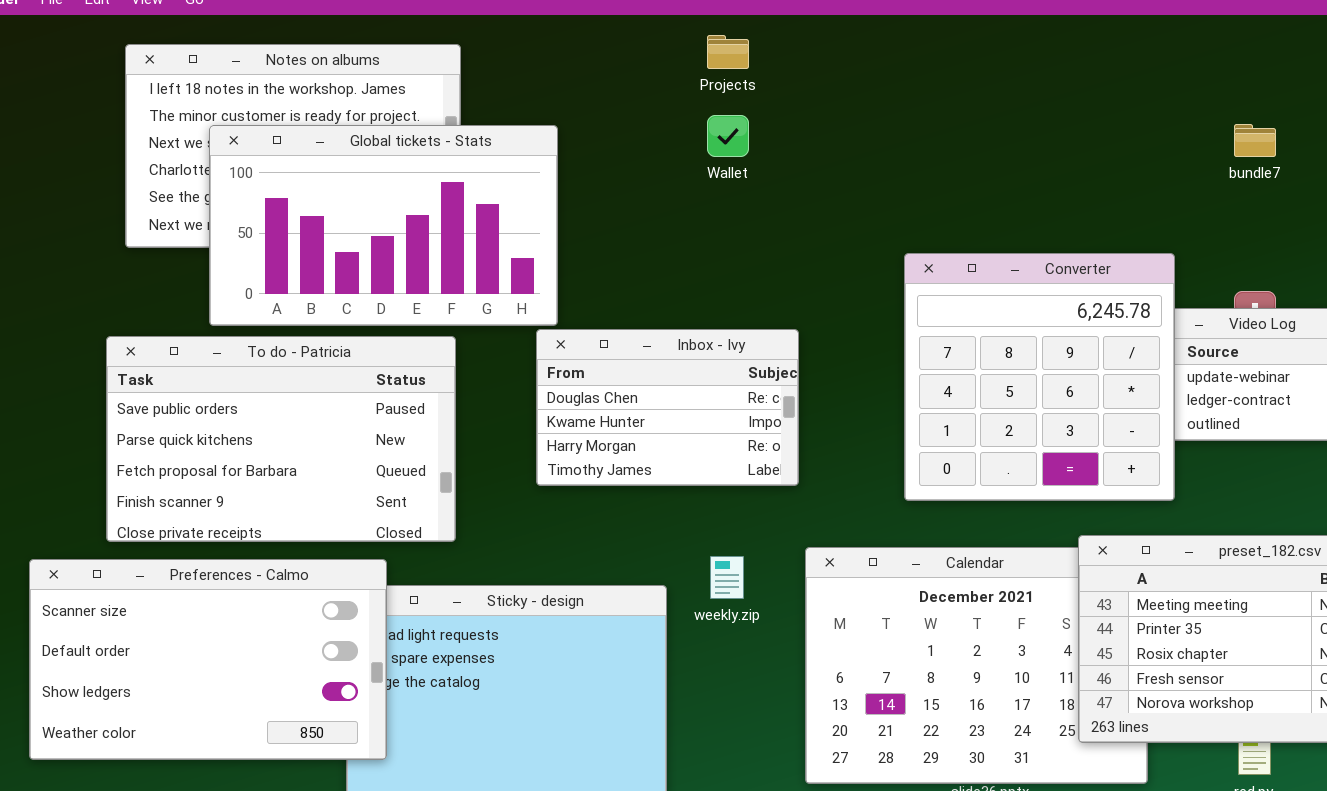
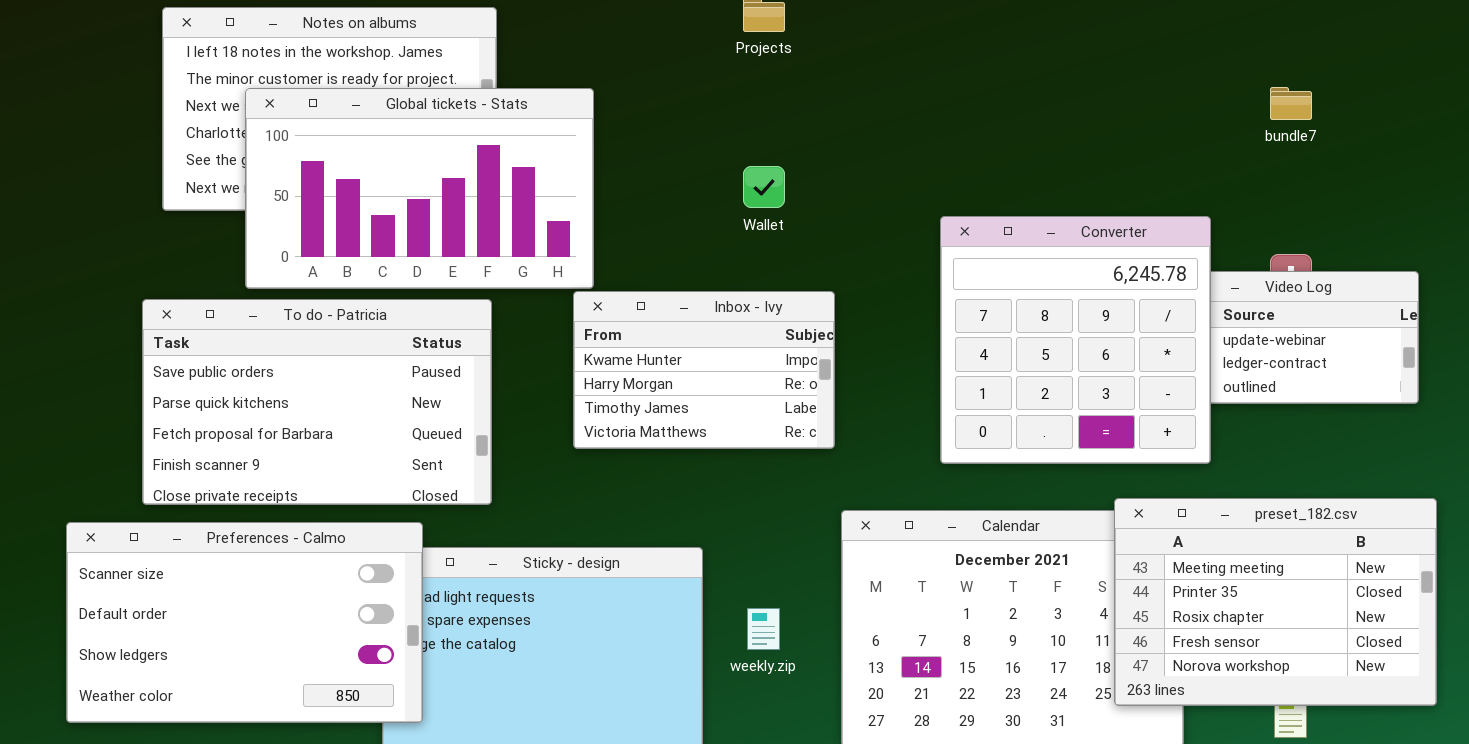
Wallet: [707,115,749,157] -> [743,166,785,208], moved
Inbox - Ivy: [536,329,799,486] -> [573,291,835,449], scrolled down 1 row
weekly.zip: [710,556,744,599] -> [747,608,780,650], moved

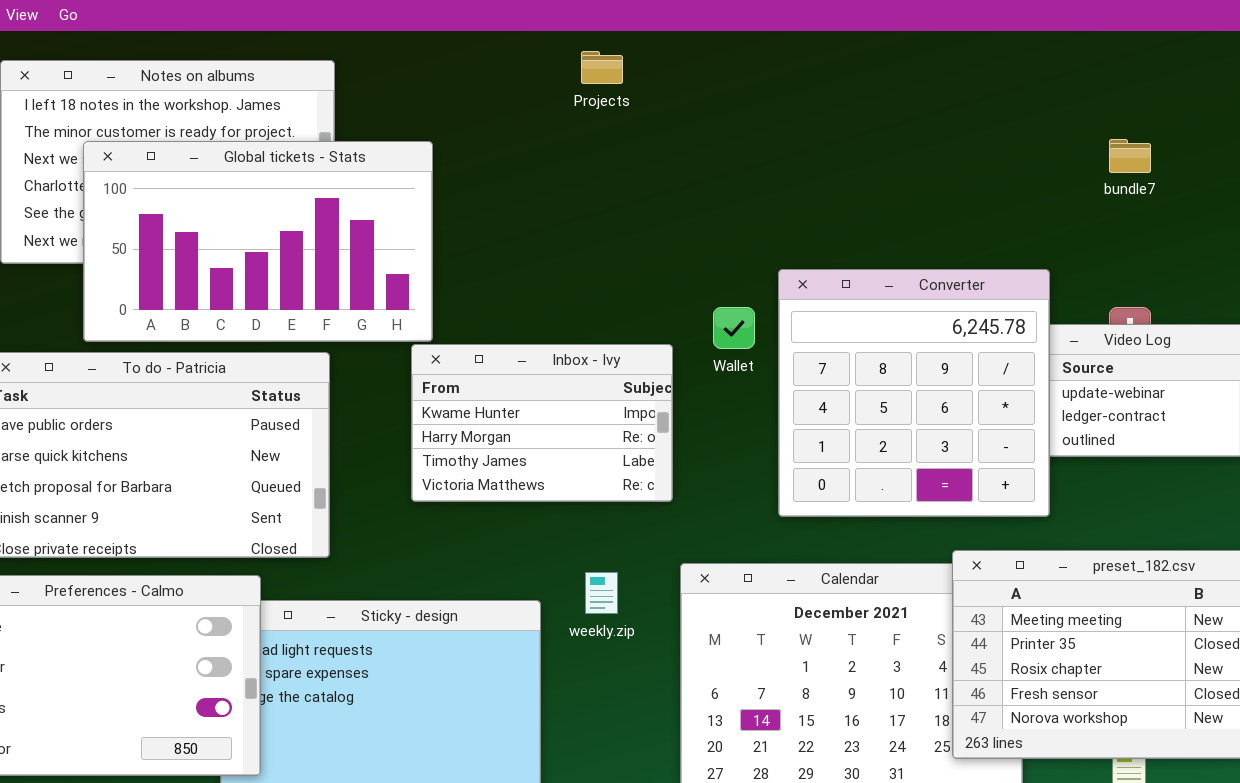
Wallet: [743,166,785,208] -> [713,307,755,349], moved
weekly.zip: [747,608,780,650] -> [585,572,618,614], moved

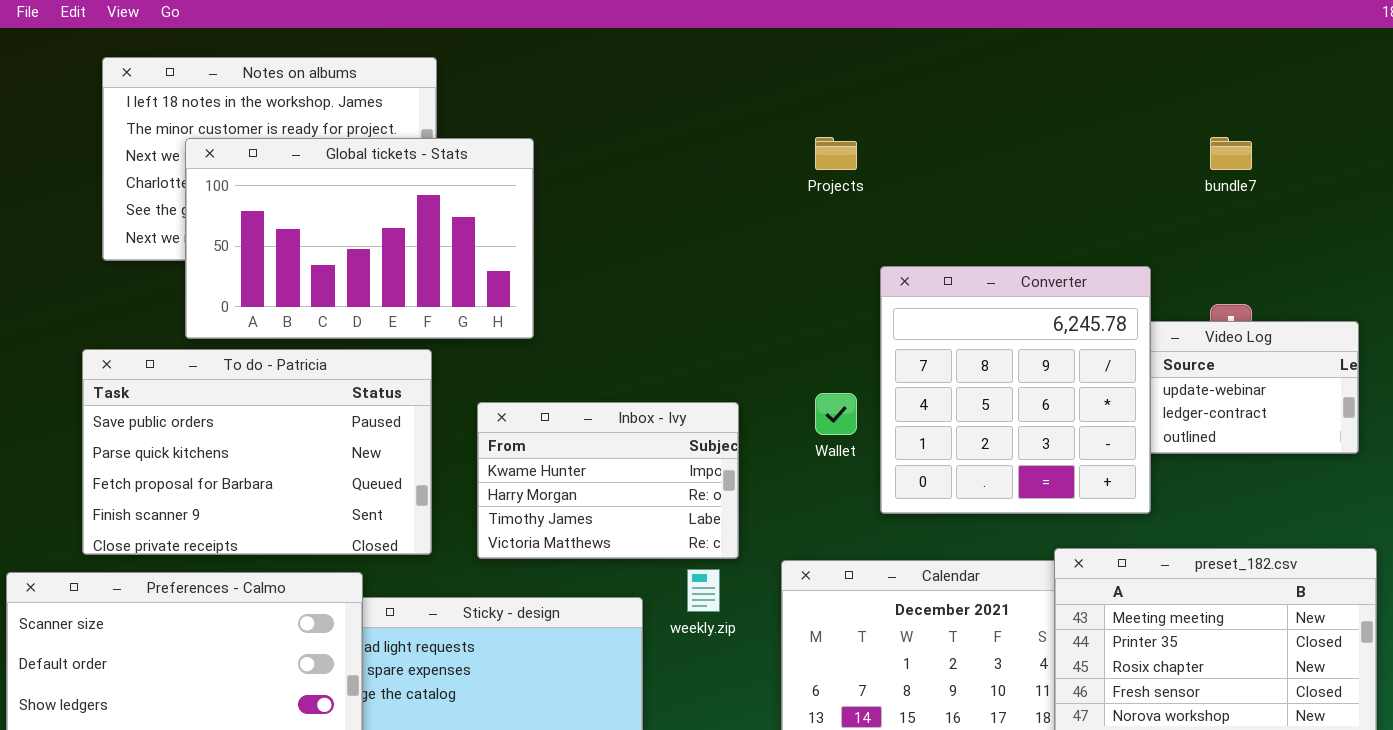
Projects: [581,51,623,84] -> [815,137,857,170], moved
Wallet: [713,307,755,349] -> [815,393,857,435], moved
Inbox - Ivy: [411,344,673,502] -> [477,402,739,559], moved

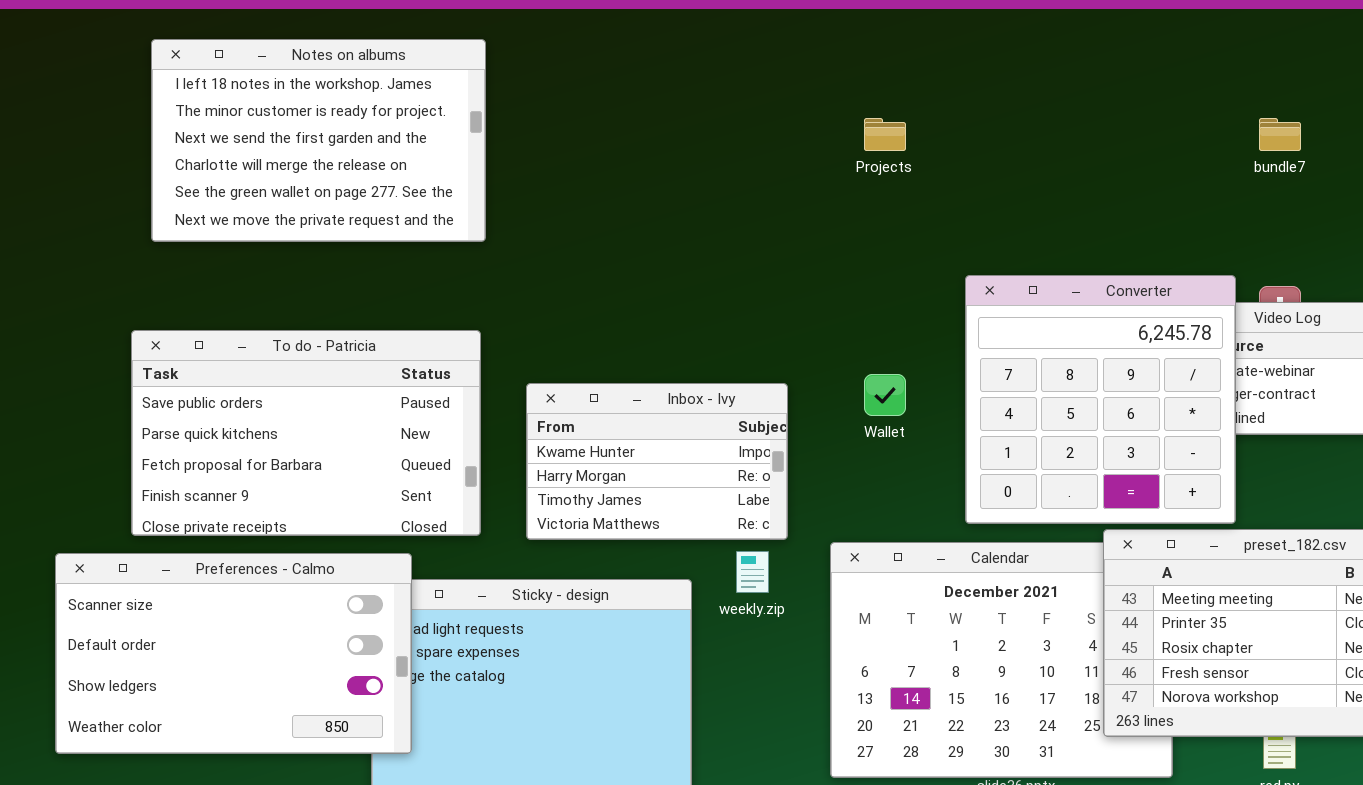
Global tickets - Stats: [185,138,534,339] -> none, closed
Converter: [880,266,1151,514] -> [965,275,1236,524], moved

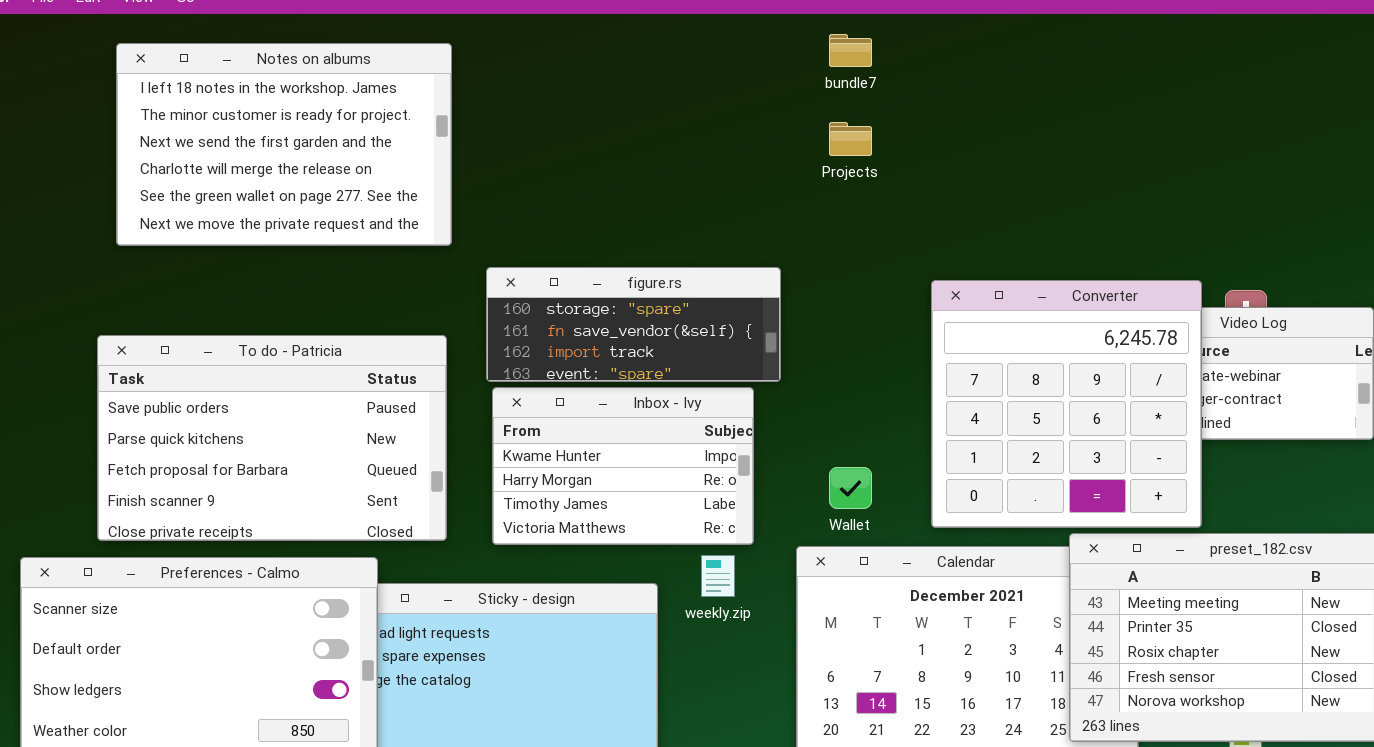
bundle7: [1259,118,1301,151] -> [829,34,872,67], moved
figure.rs: none -> [486,267,781,382], opened
Wallet: [864,374,906,416] -> [829,467,872,509], moved

